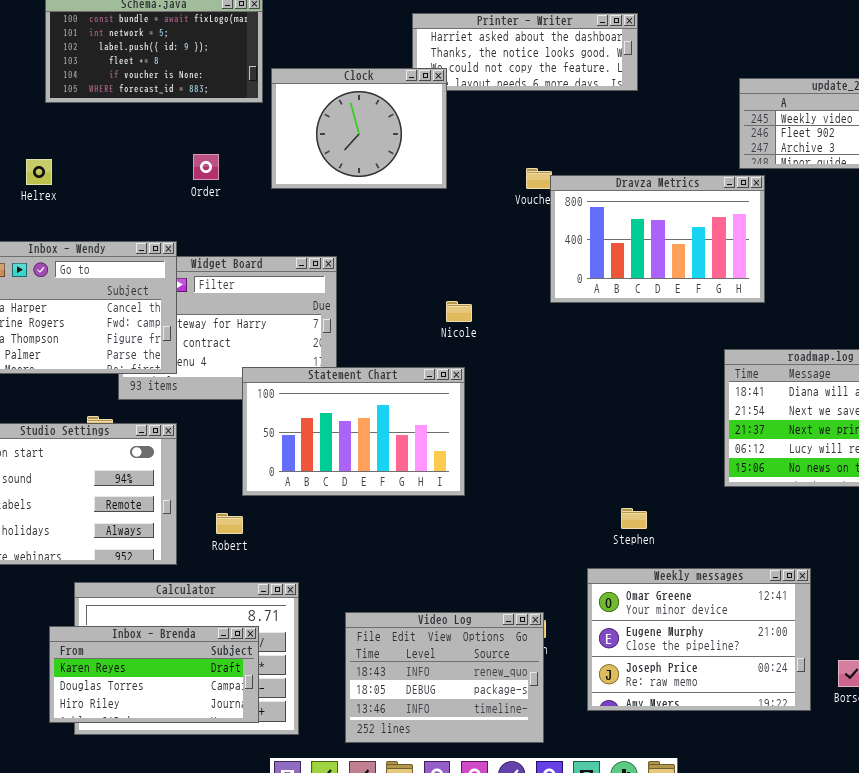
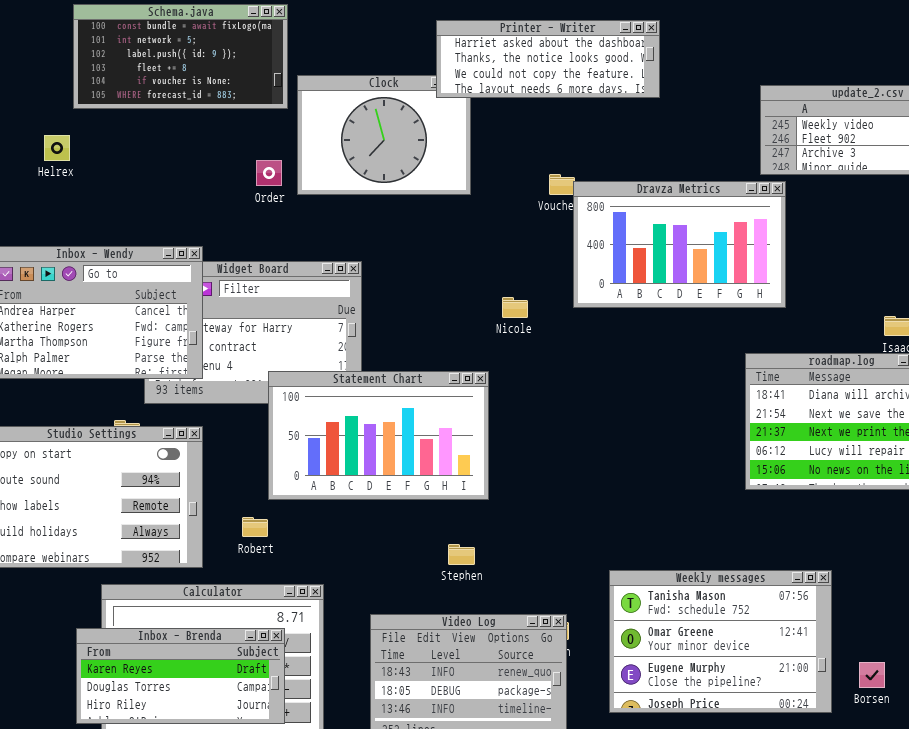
Printer - Writer: [412,13,638,91] -> [436,20,660,98], raised
Order: [193,154,219,180] -> [256,160,282,186], moved
Helrex: [26,159,52,185] -> [44,135,70,161], moved
Nicole: [446,301,472,322] -> [502,297,528,318], moved
Stephen: [621,508,647,529] -> [448,544,475,565], moved
Weekly messages: [587,568,811,711] -> [609,570,832,713], scrolled up 1 row

